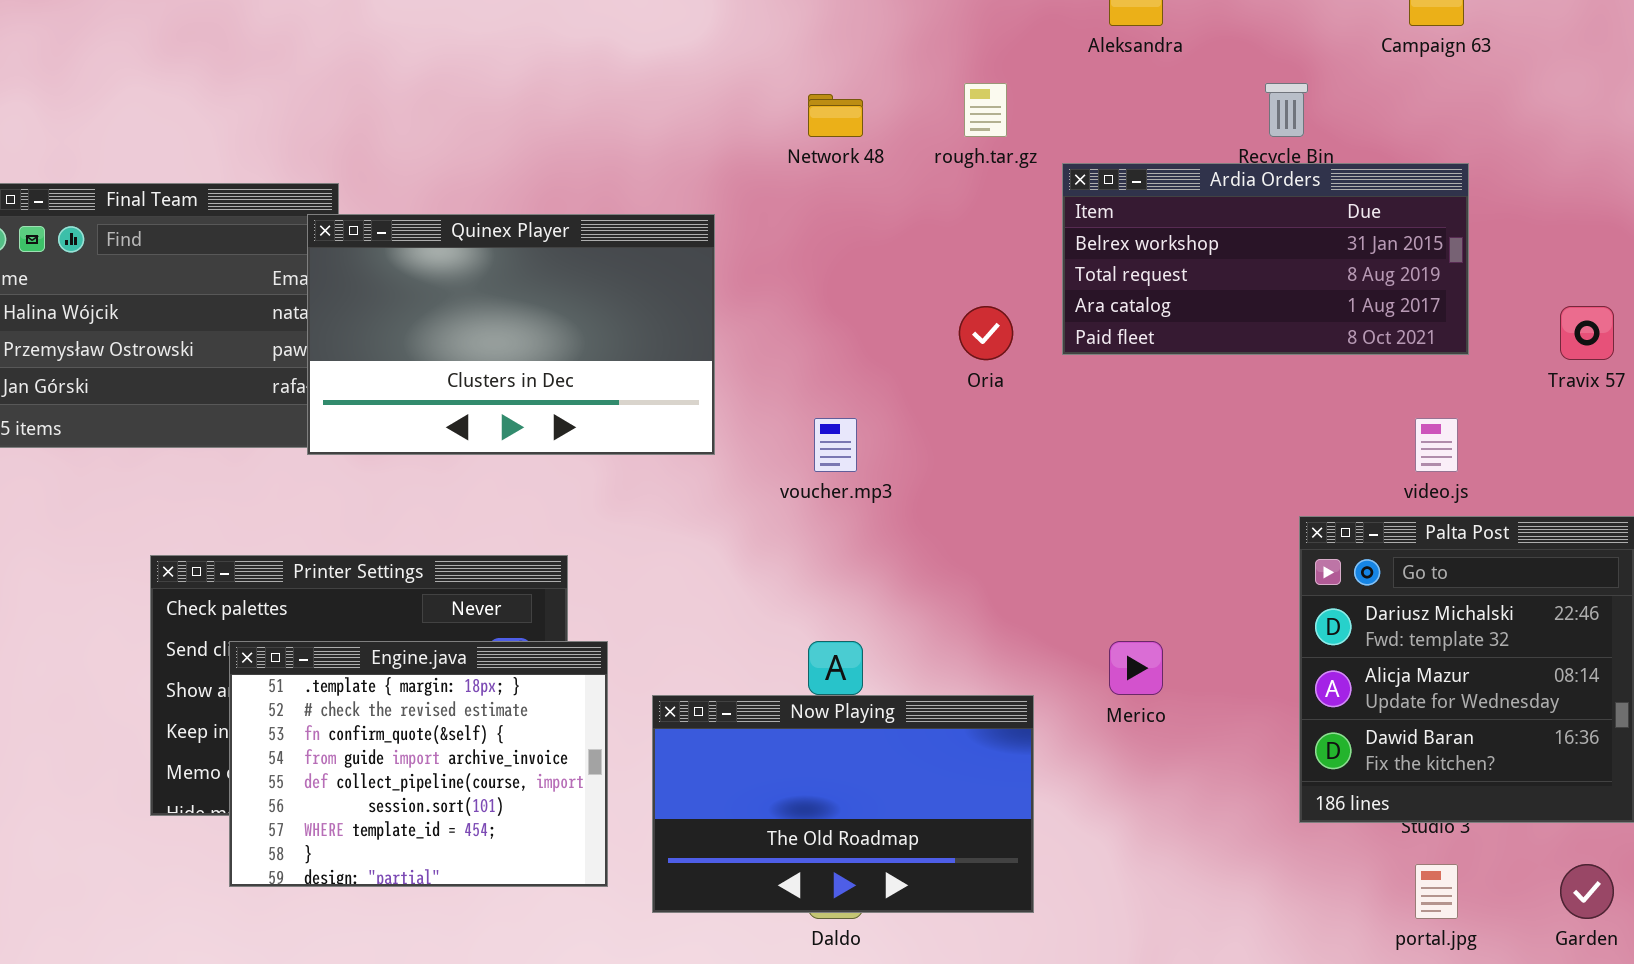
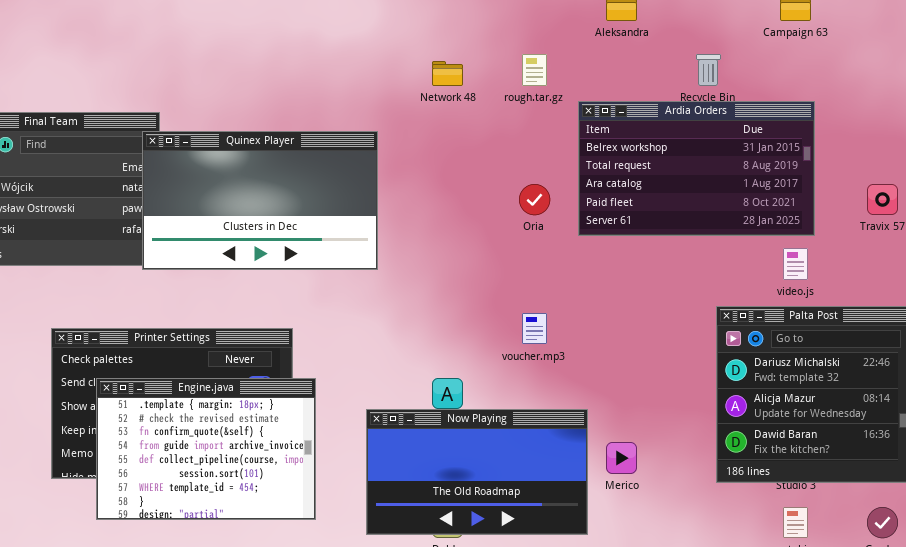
Ardia Orders: [1062,163,1469,355] -> [578,101,815,236], resized
voucher.mp3: [814,418,857,472] -> [522,313,547,344], moved
Merico: [1109,641,1163,695] -> [606,442,637,474], moved
Now Playing: [652,695,1034,913] -> [366,409,588,535], moved

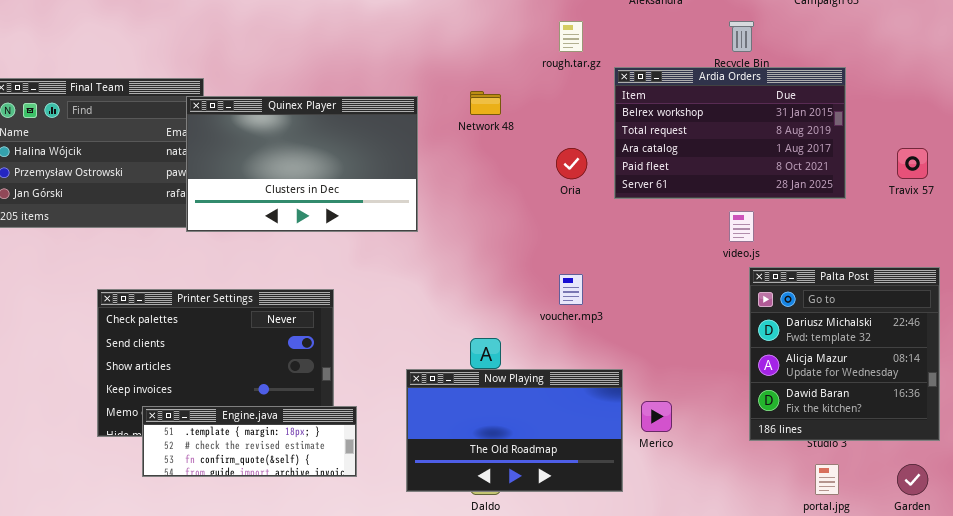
Network 48: [432,61,463,86] -> [470,91,501,115], moved
video.js: [783,248,808,280] -> [729,211,754,242], moved
Engine.java: [96,378,316,520] -> [142,406,357,477], resized

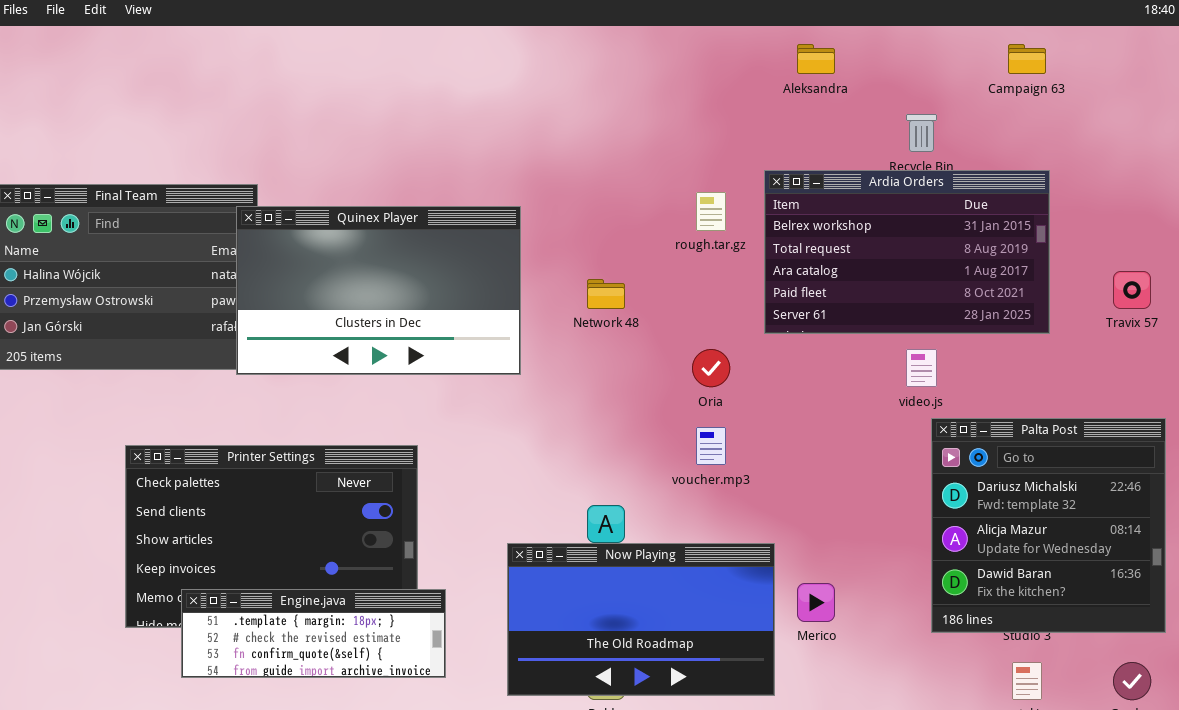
rough.tar.gz: [559,21,583,52] -> [696,192,726,231], moved
Network 48: [470,91,501,115] -> [587,279,625,309], moved
Oria: [556,148,587,179] -> [692,349,730,387], moved

